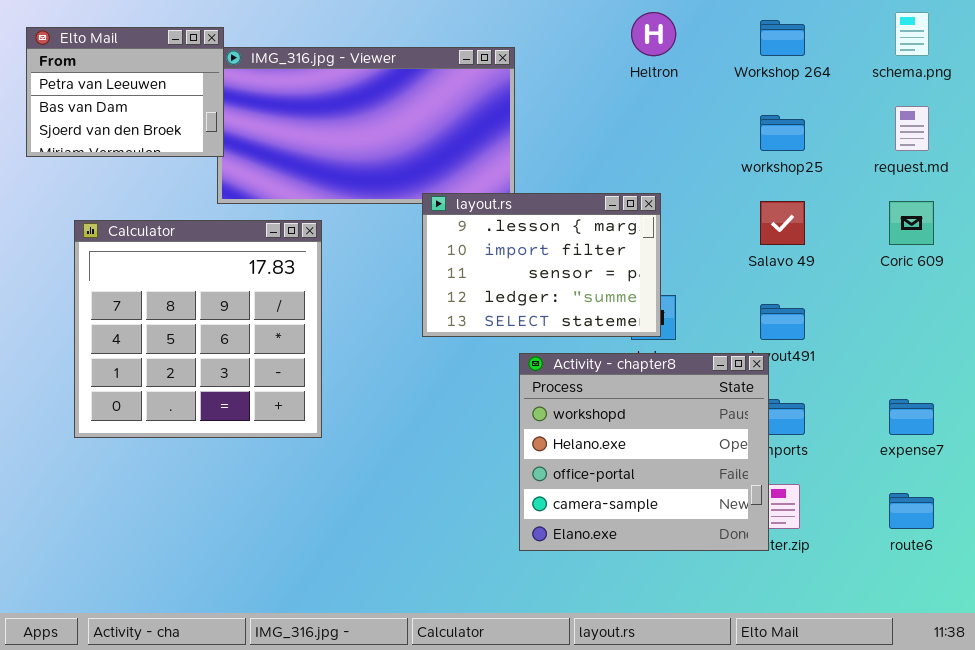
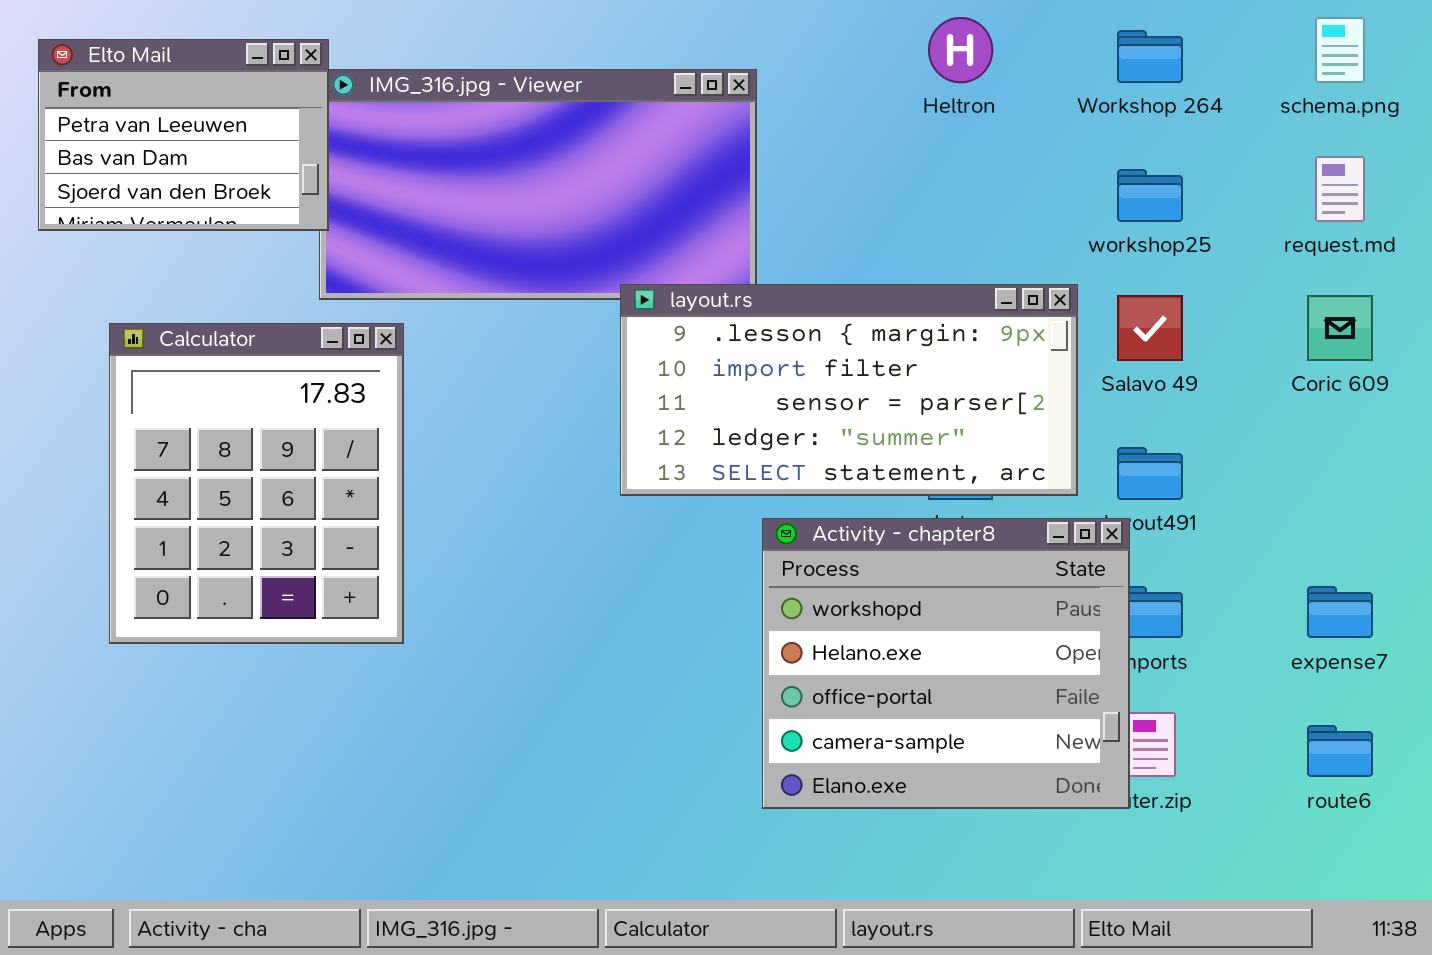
layout.rs: [422,193,661,337] -> [620,284,1078,496], resized
Calculator: [74,220,322,438] -> [109,323,404,644], resized

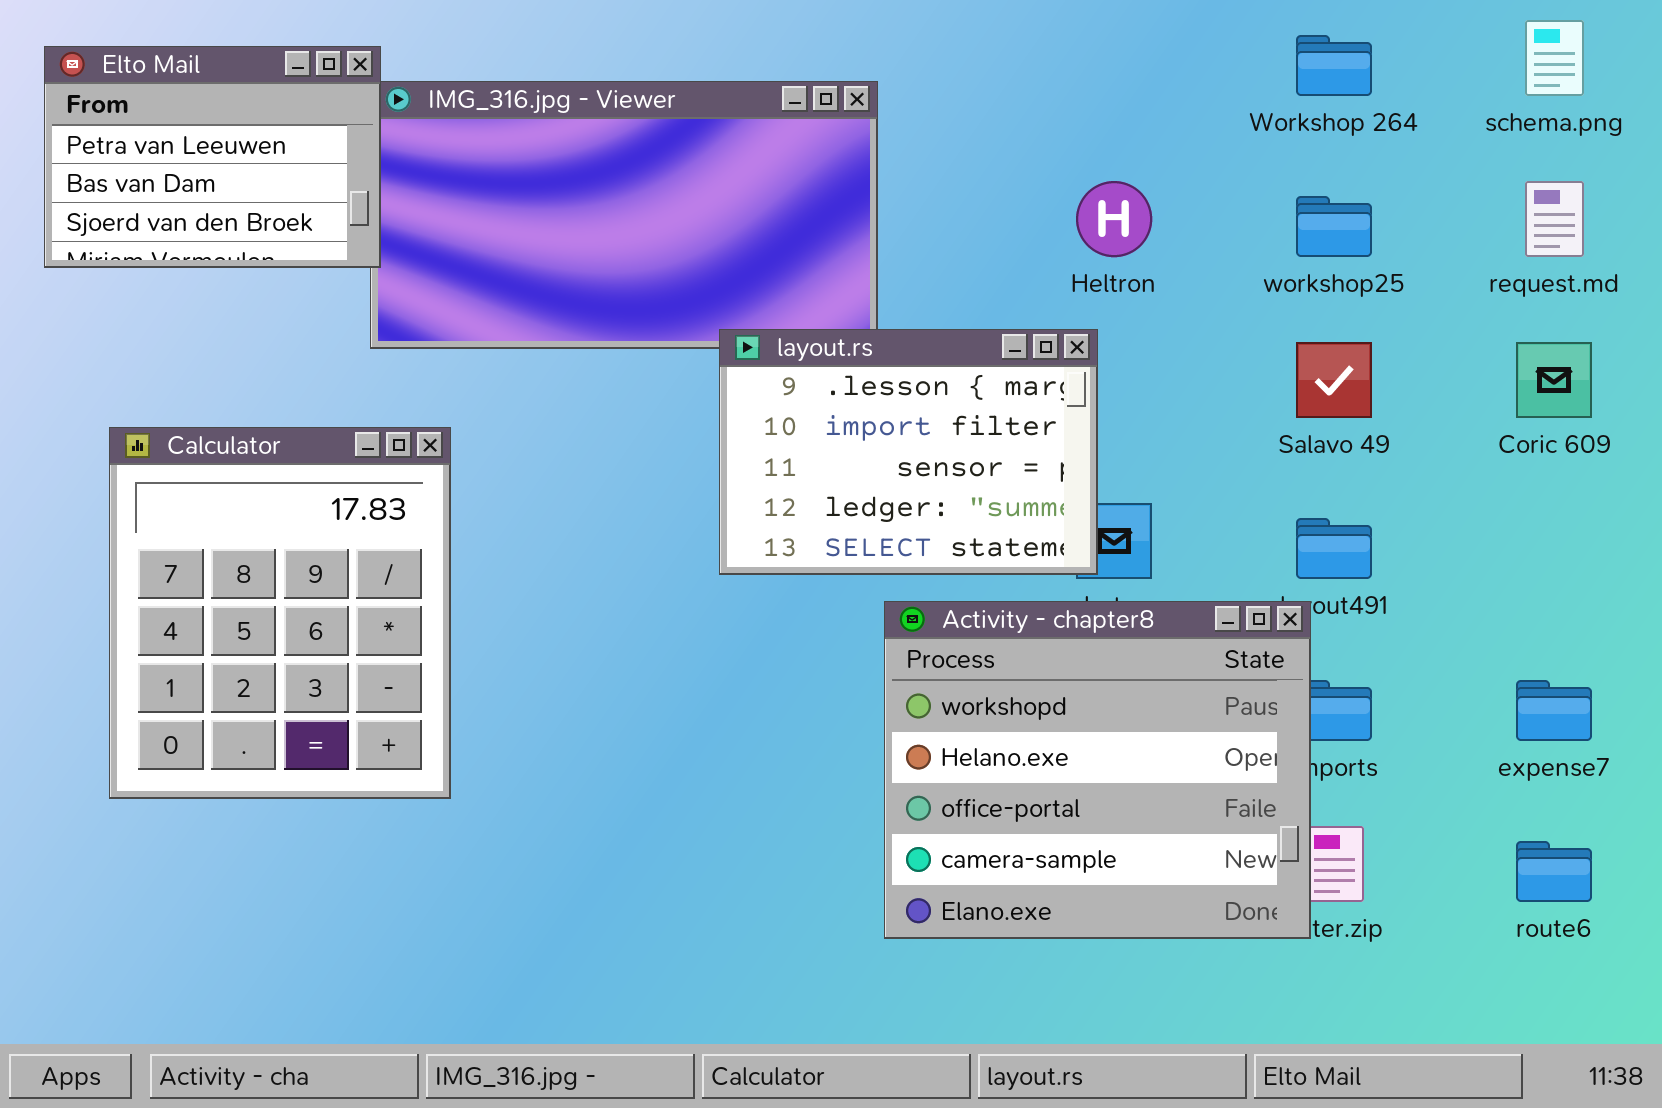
Heltron: [928,17,993,83] -> [1076,181,1152,257], moved
layout.rs: [620,284,1078,496] -> [719,329,1098,575], resized
Calculator: [109,323,404,644] -> [109,427,451,799], moved

